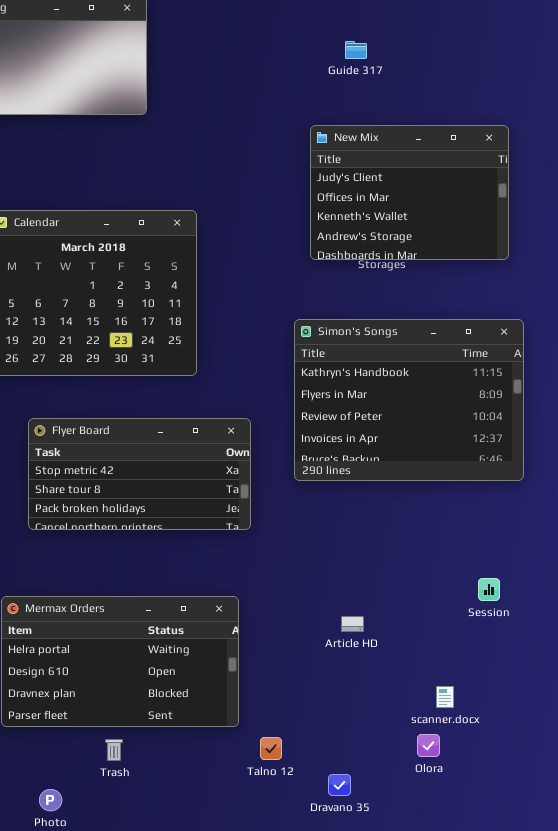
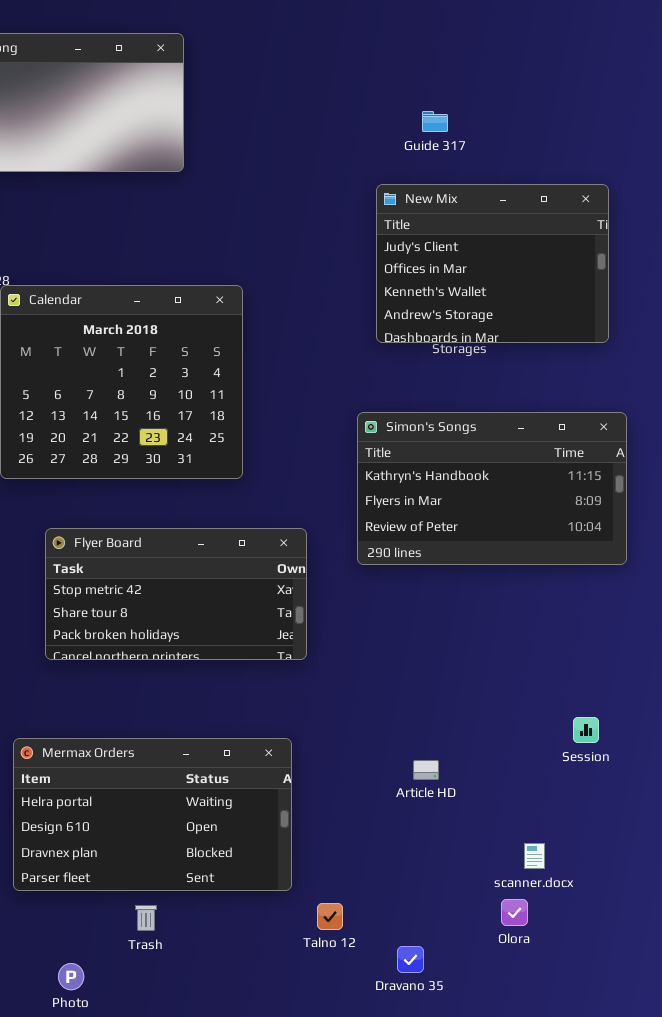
Guide 317: [345,41,367,59] -> [422,111,448,132], moved
Simon's Songs: [294,319,524,481] -> [357,412,627,565], resized

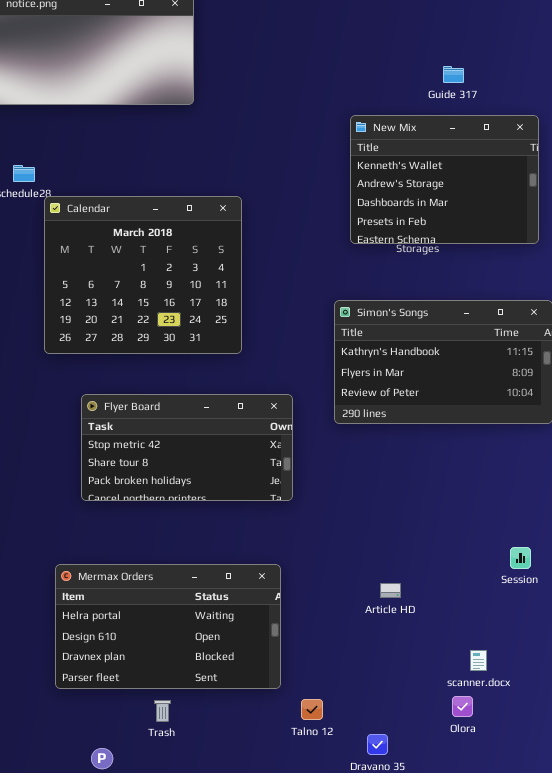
Guide 317: [422,111,448,132] -> [443,66,464,83], moved
New Mix: [376,184,609,343] -> [350,115,539,244], scrolled down 2 rows

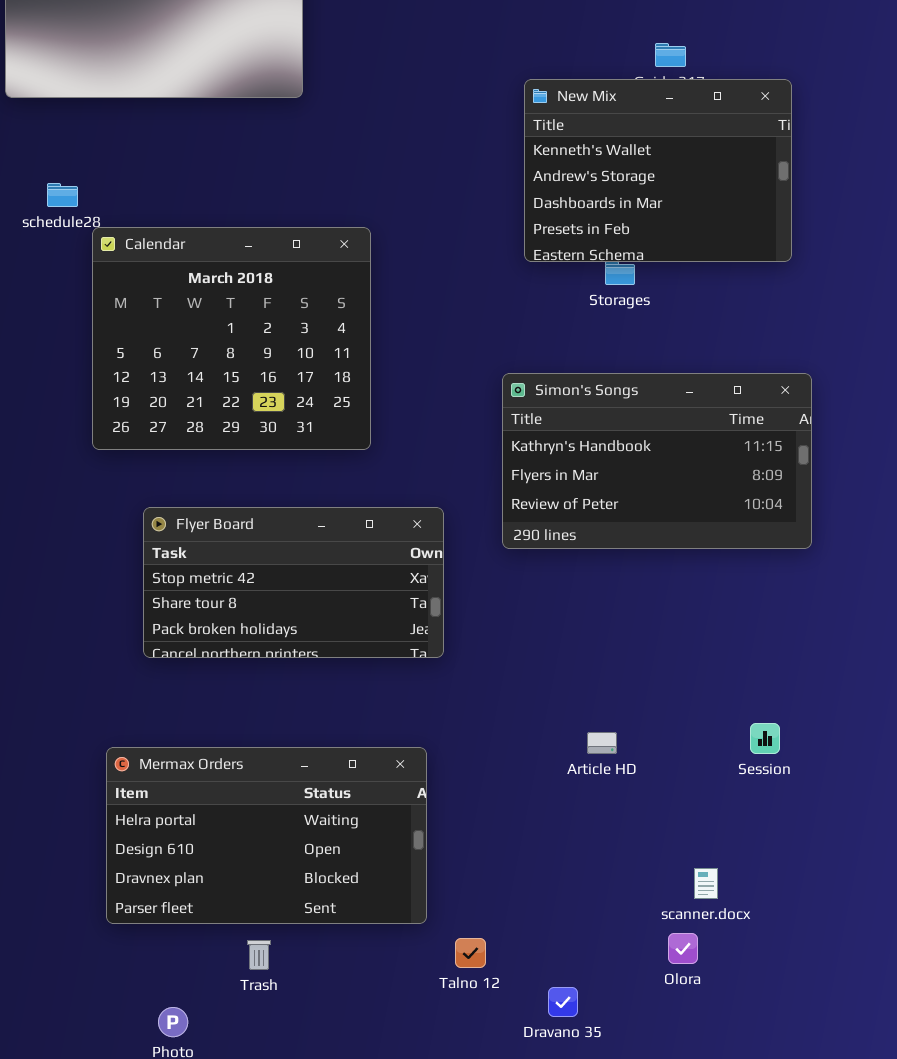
New Mix: [350,115,539,244] -> [524,79,792,262], moved
Article HD: [380,583,401,598] -> [587,732,617,754], moved

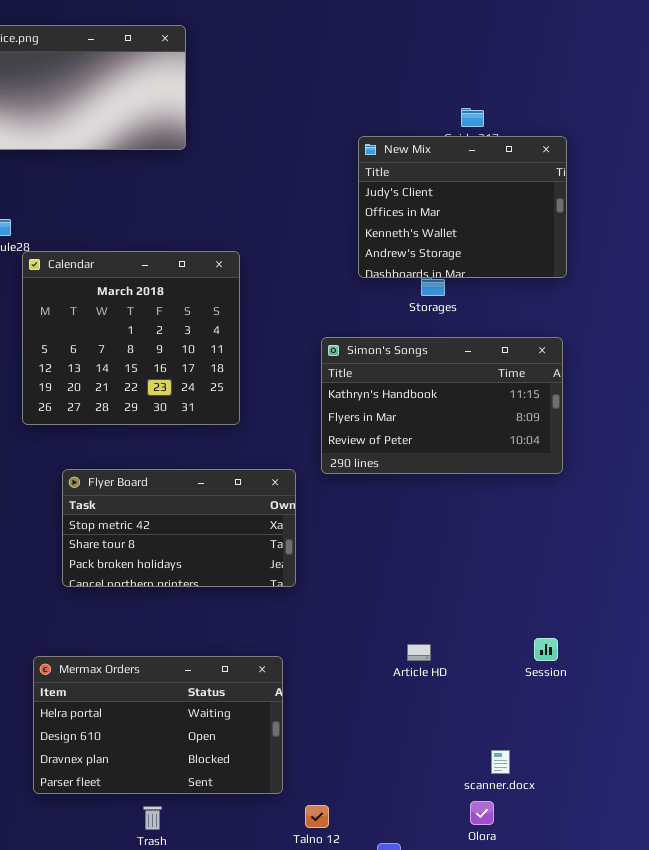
New Mix: [524,79,792,262] -> [358,136,567,278], scrolled up 2 rows
Simon's Songs: [502,373,812,549] -> [321,337,563,474], moved

